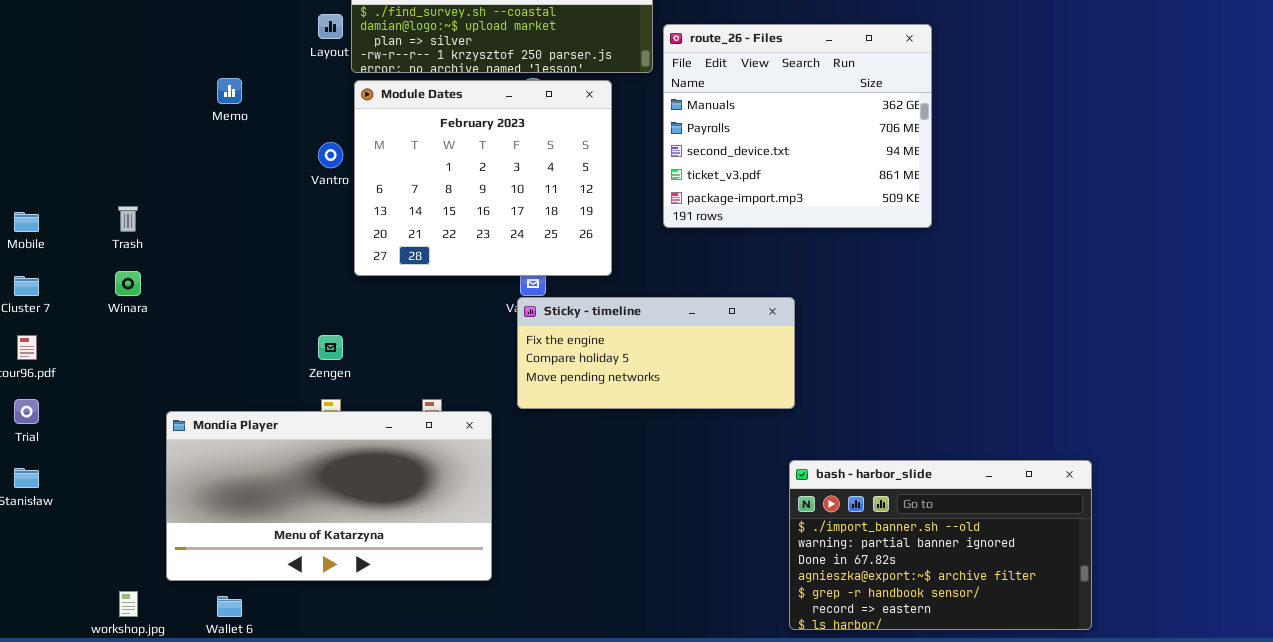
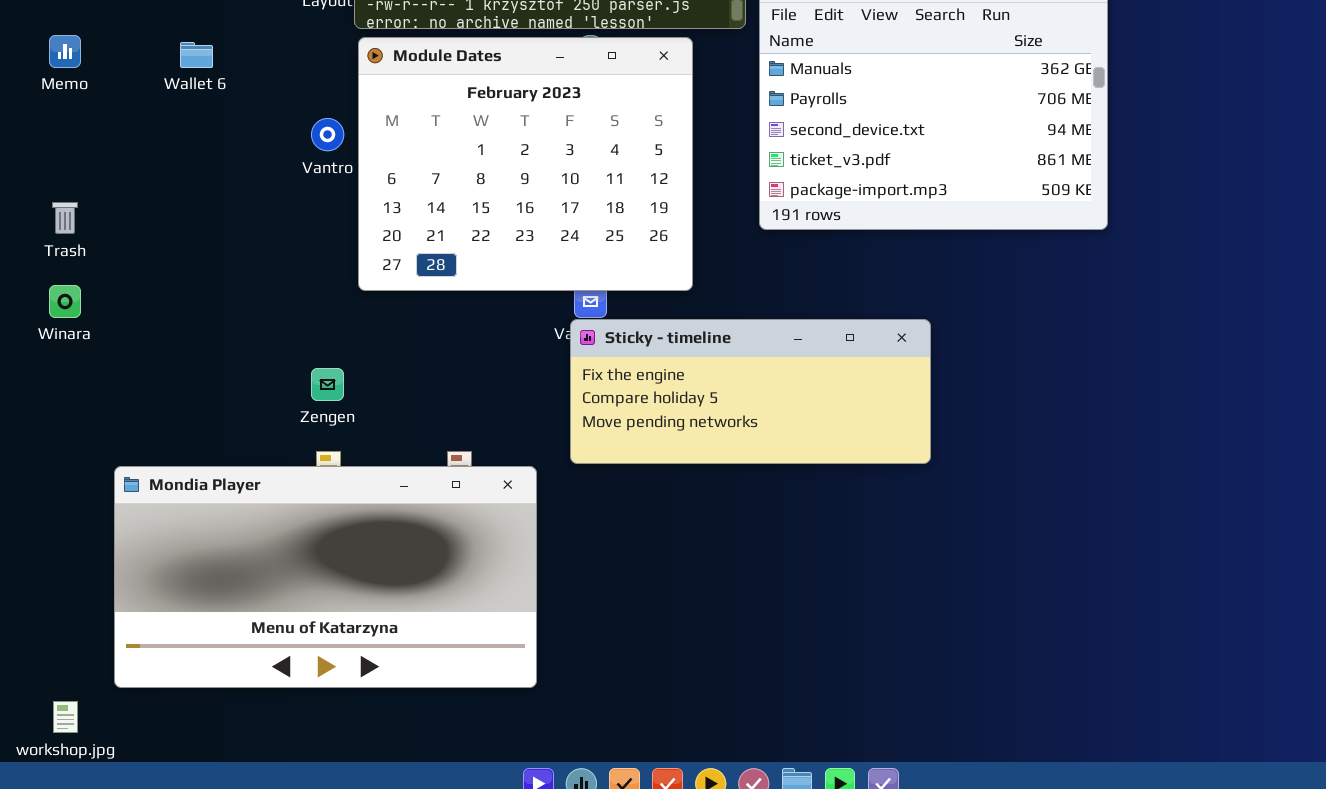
Memo: [217,78,242,104] -> [49,35,81,68], moved
bash - harbor_slide: [789,460,1092,630] -> none, closed
Wallet 6: [217,596,242,617] -> [180,42,213,68], moved

